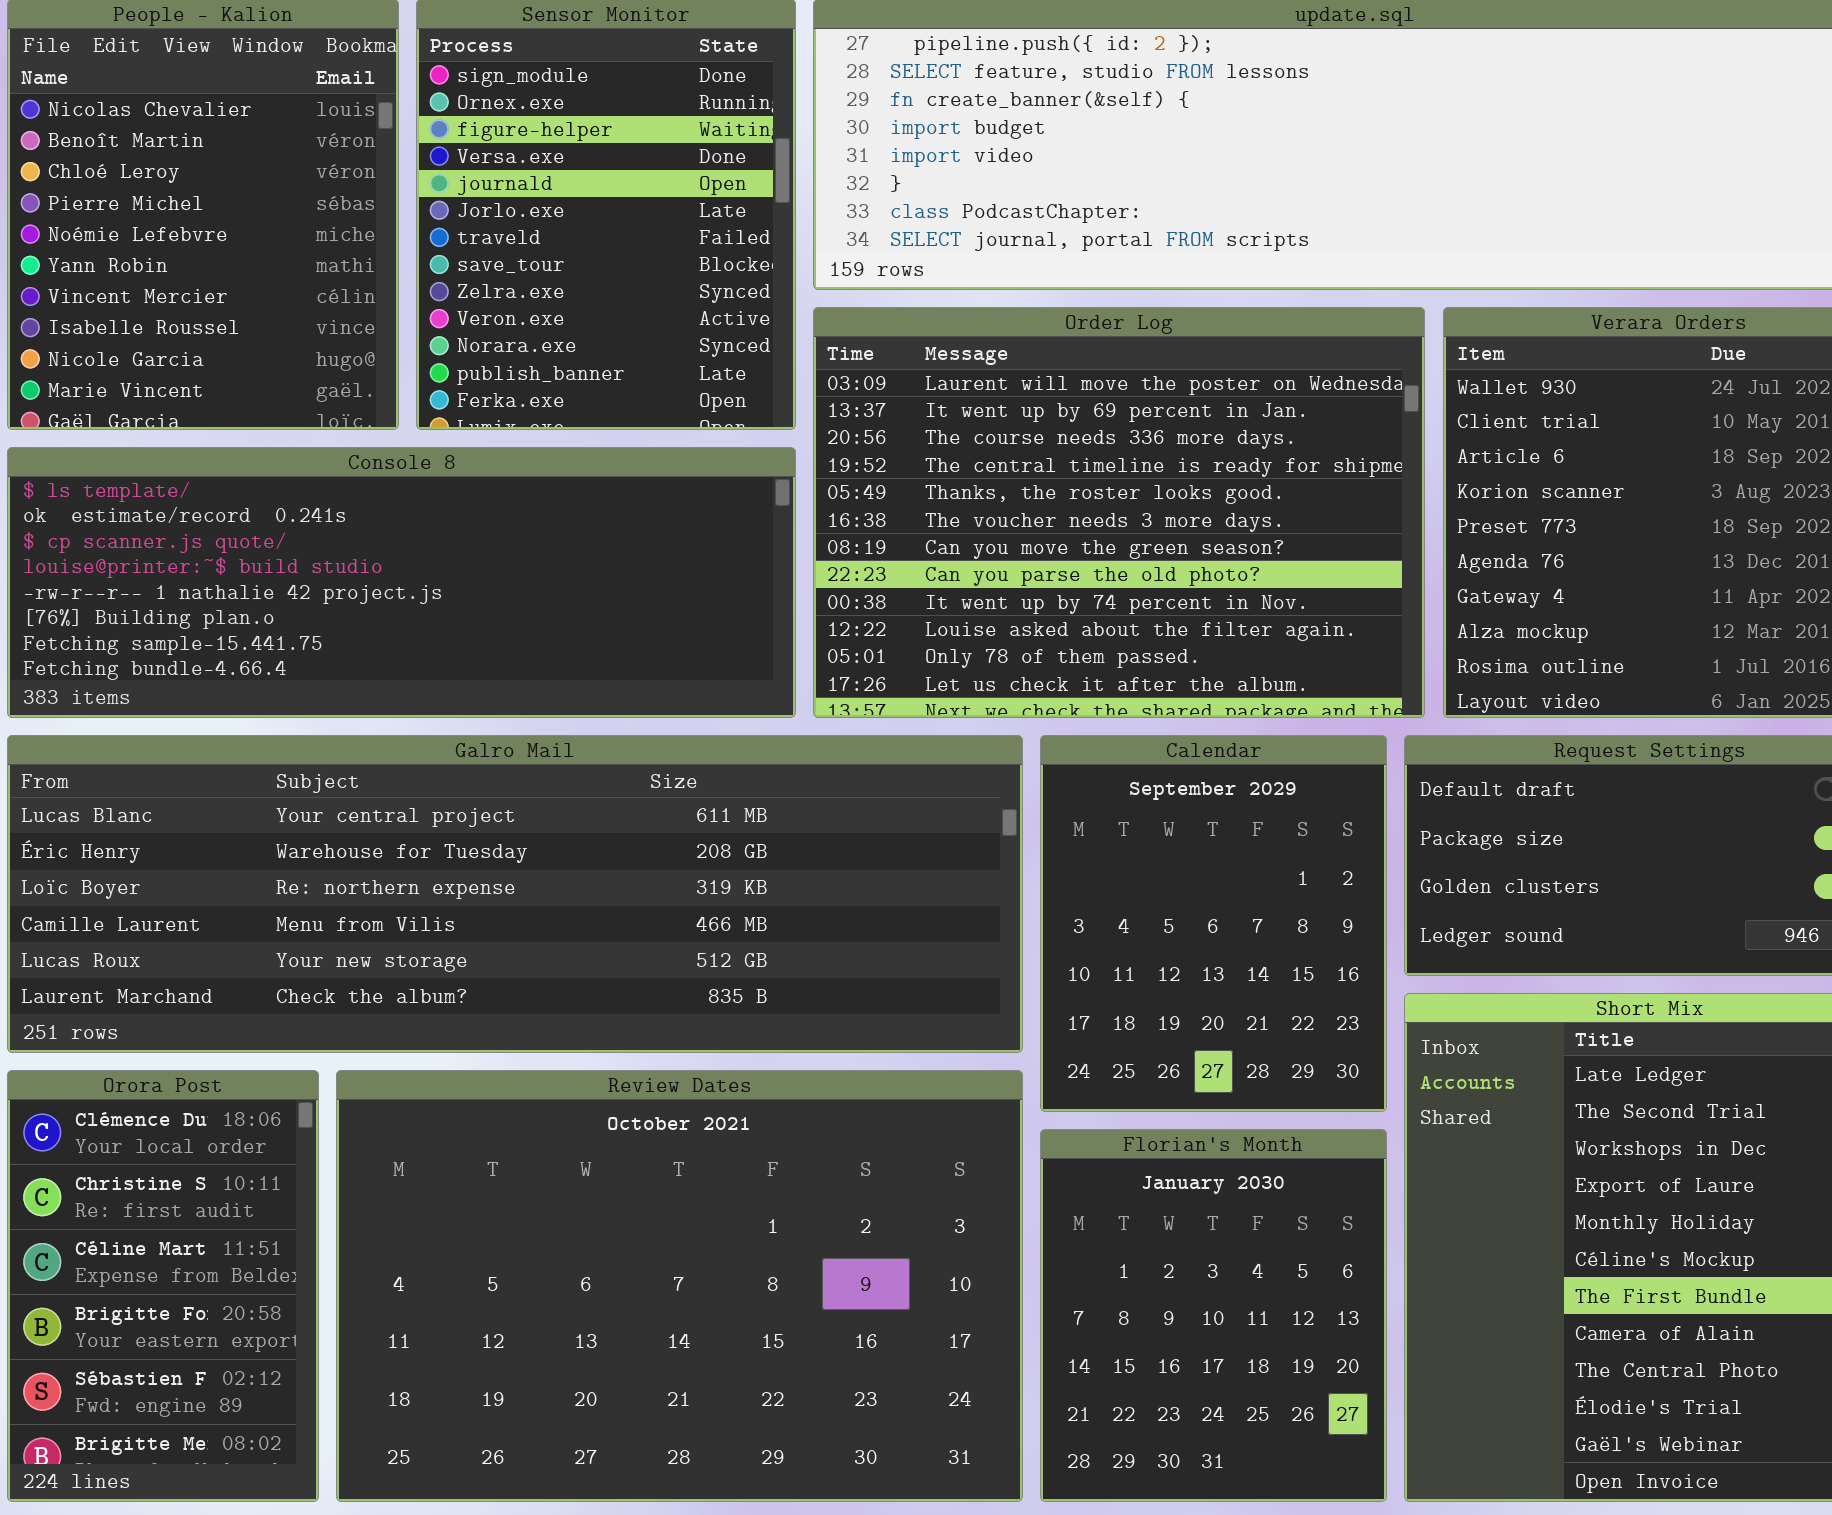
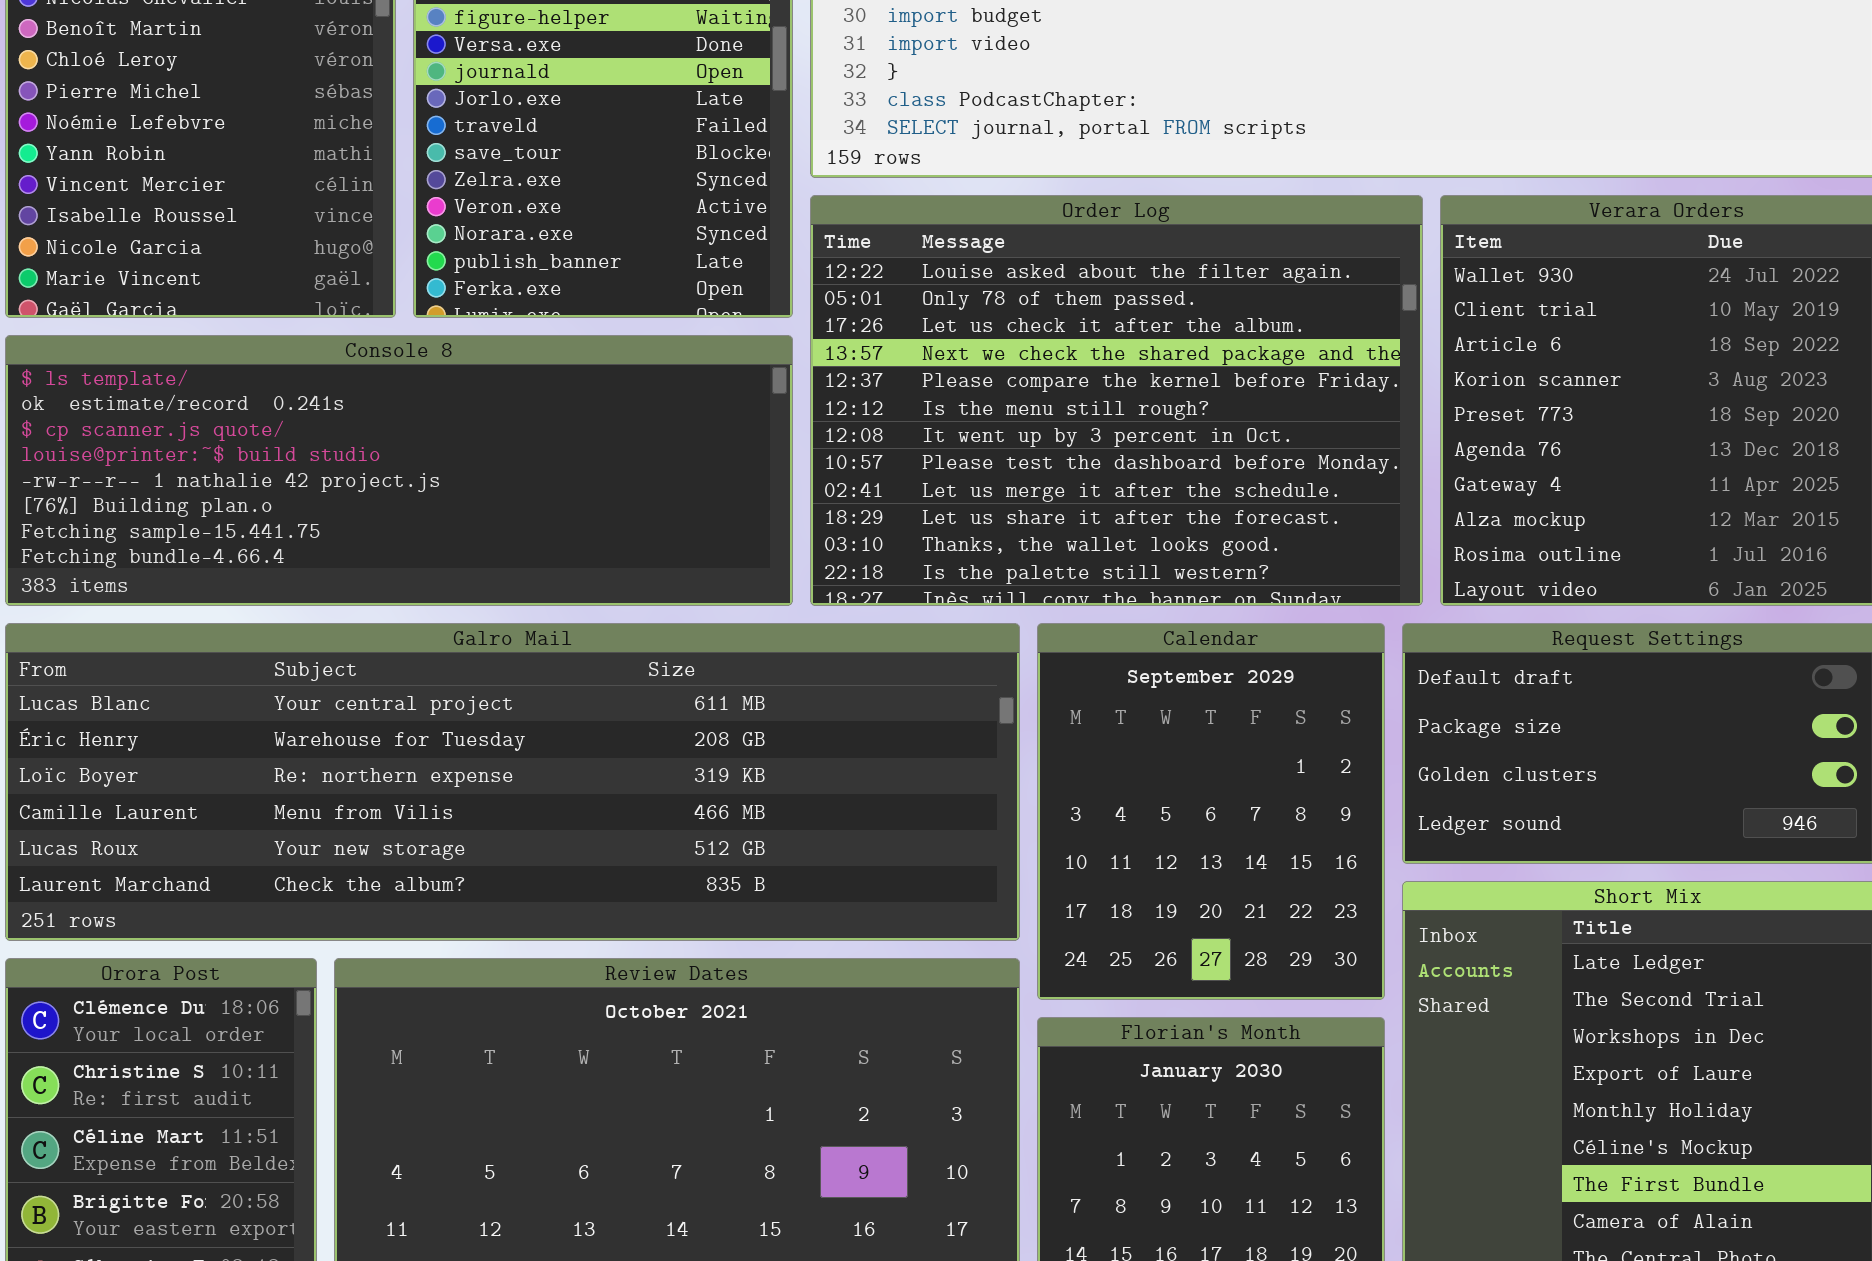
Order Log: [813,307,1425,718] -> [810,195,1423,606], scrolled down 9 rows

